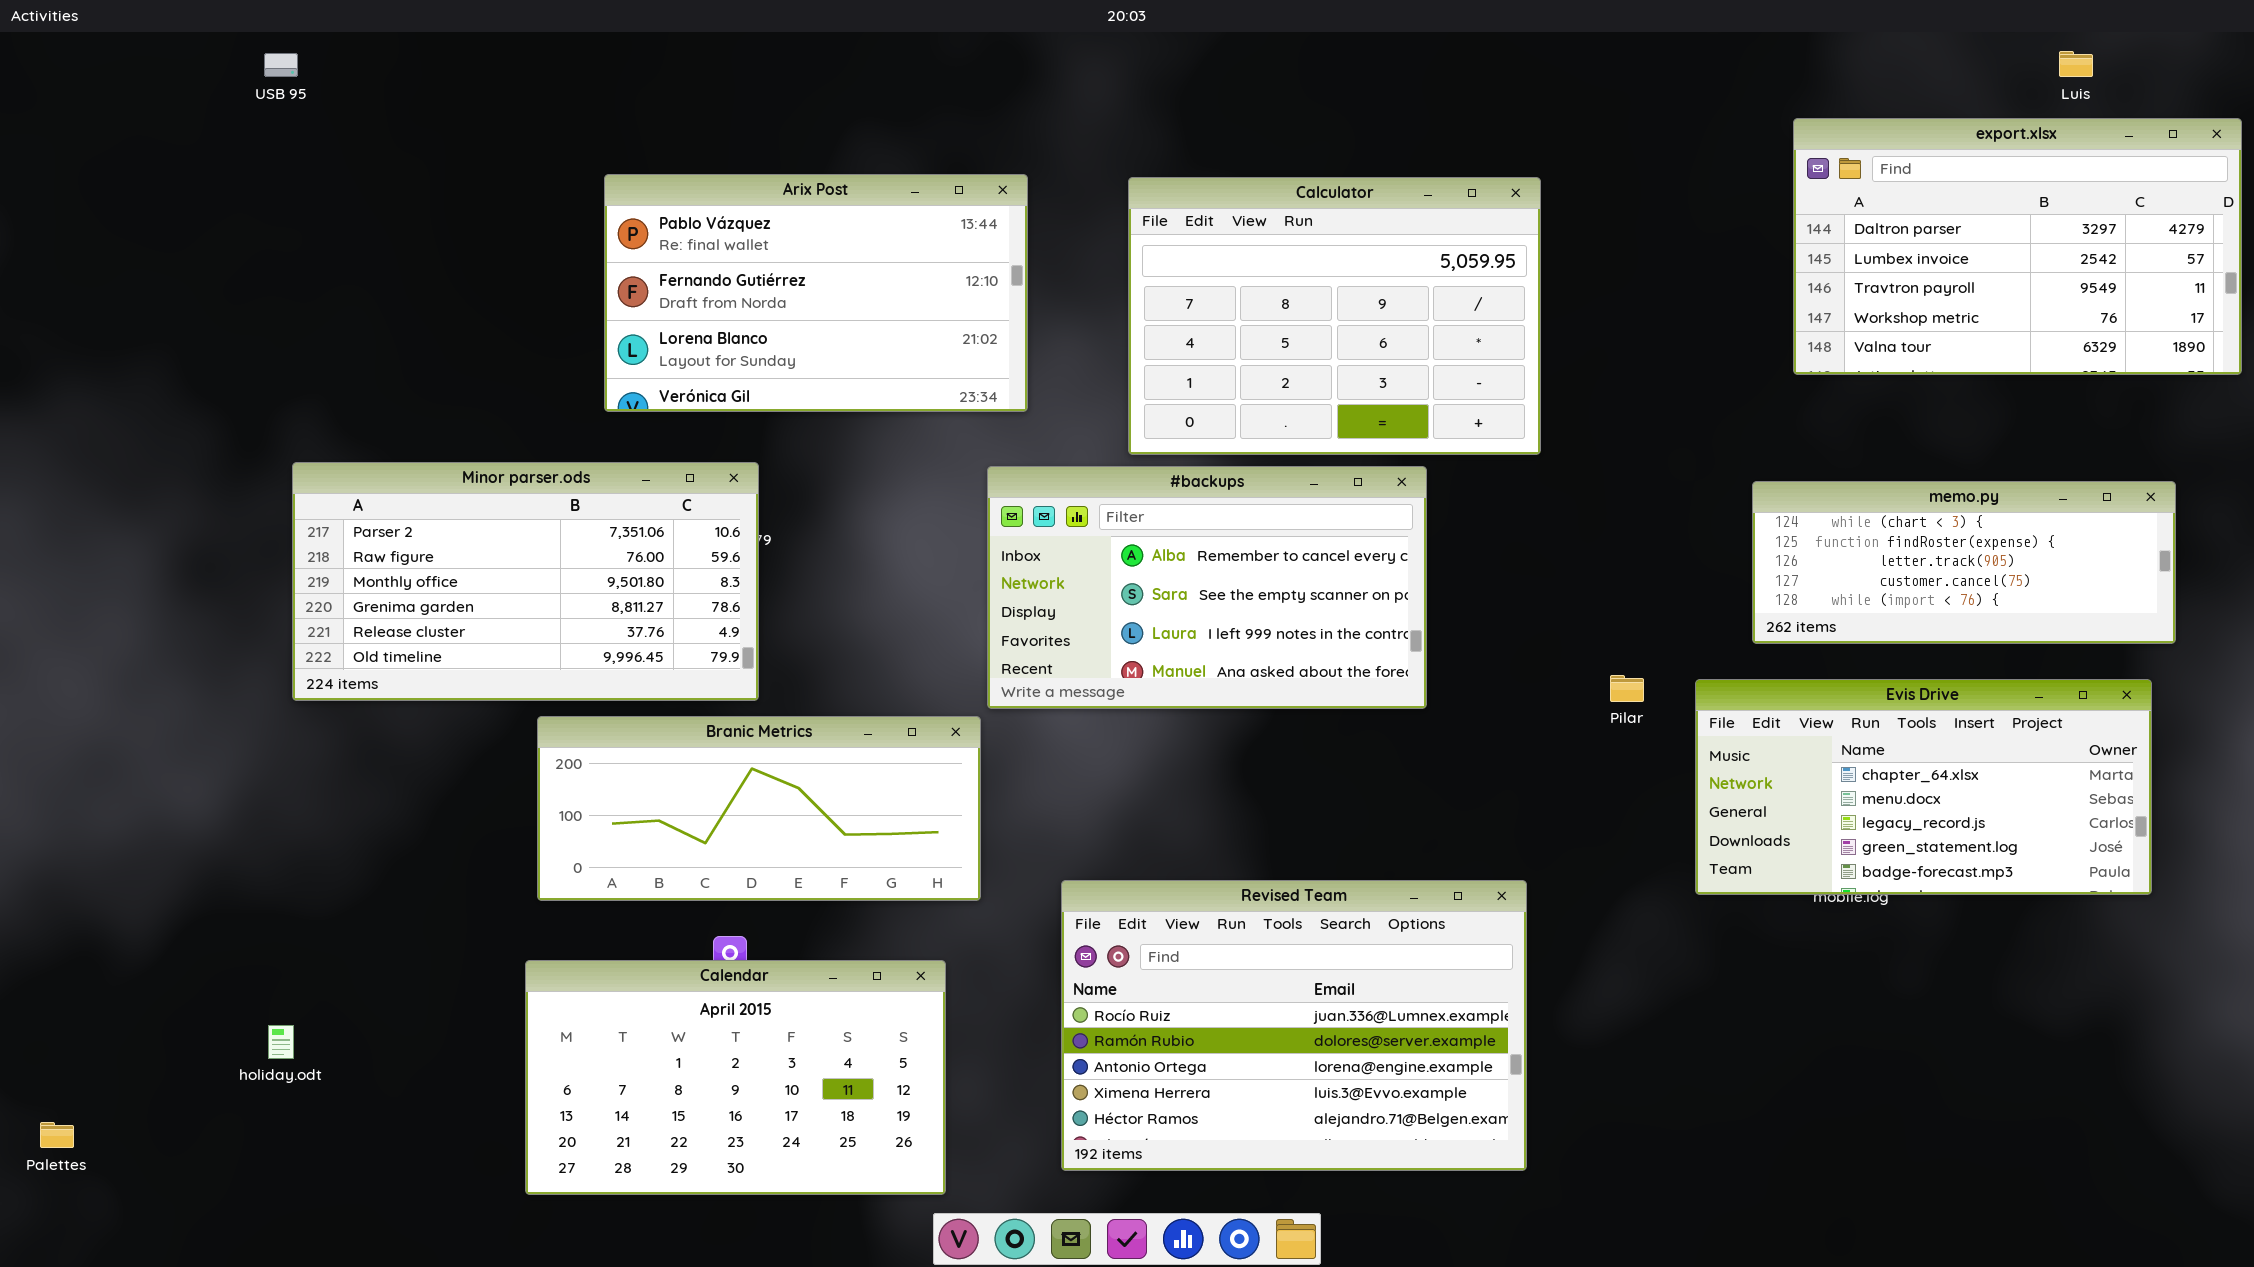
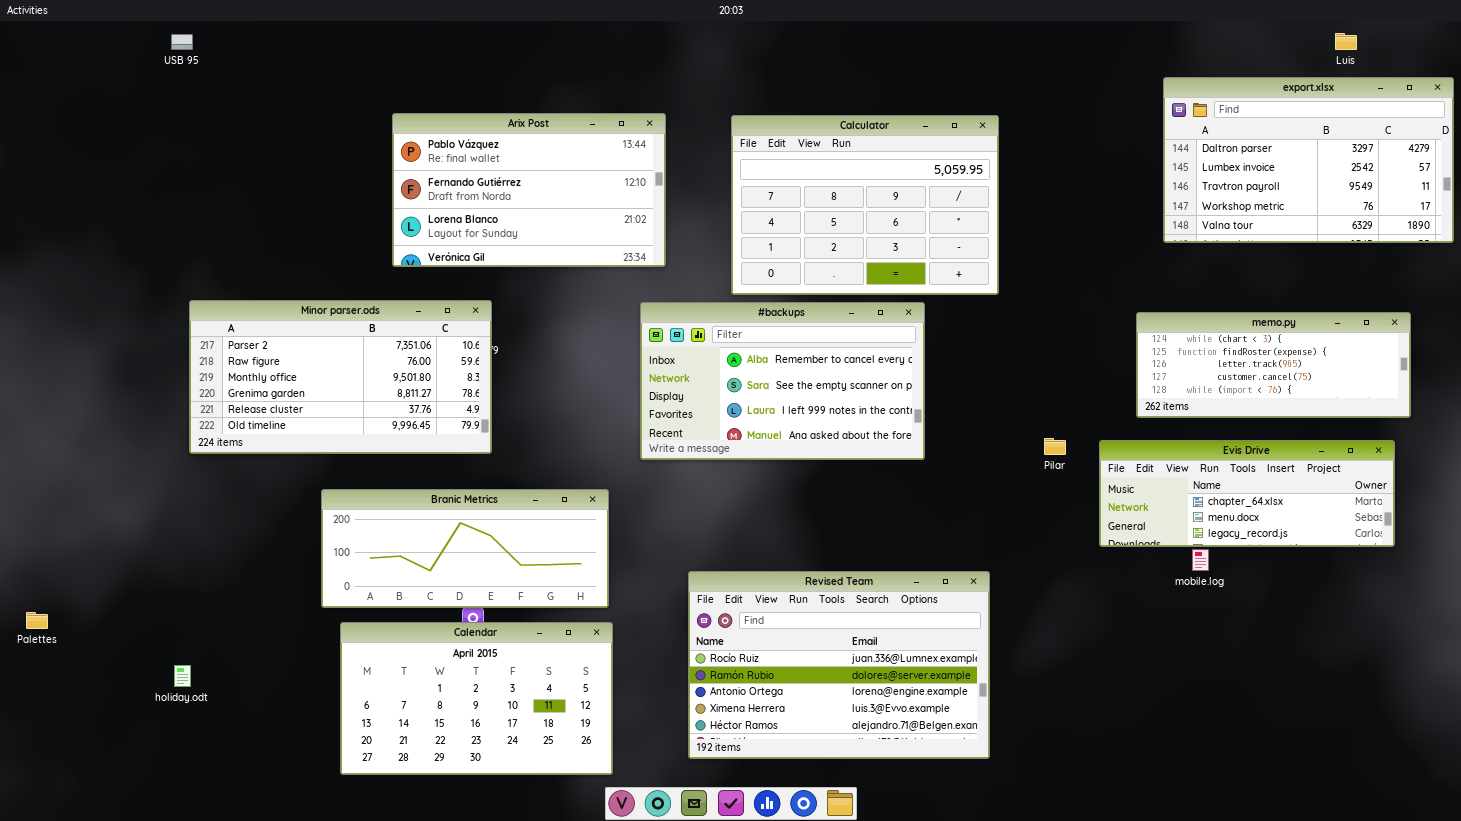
Evis Drive: [1695,679,2152,895] -> [1099,440,1395,547], resized
Branic Metrics: [537,716,981,901] -> [321,489,609,608], moved
Palettes: [40,1122,74,1148] -> [26,612,48,629], moved

